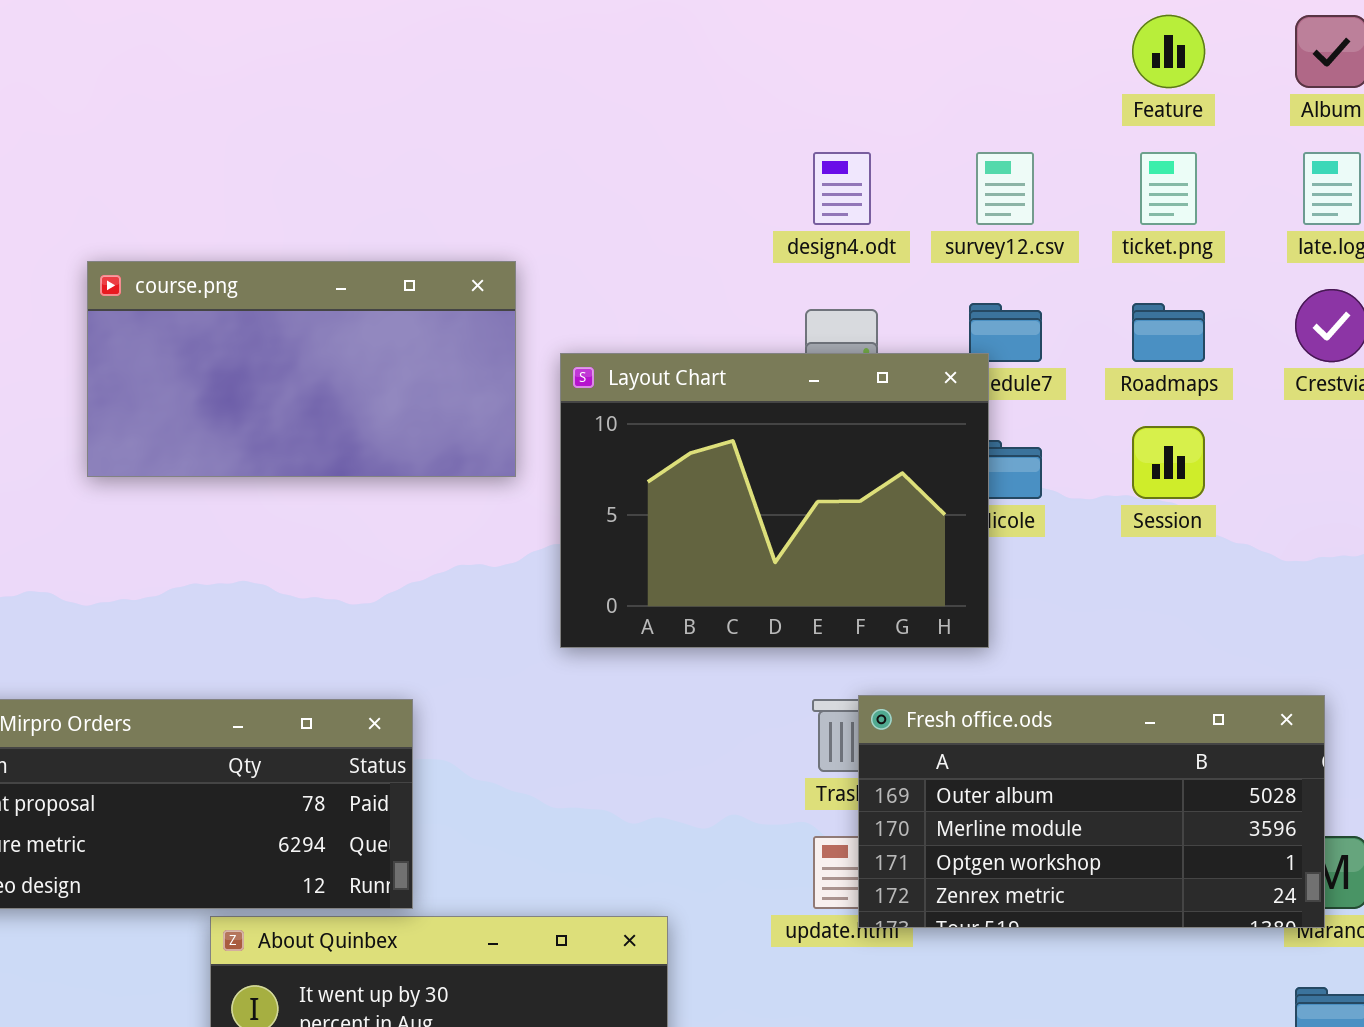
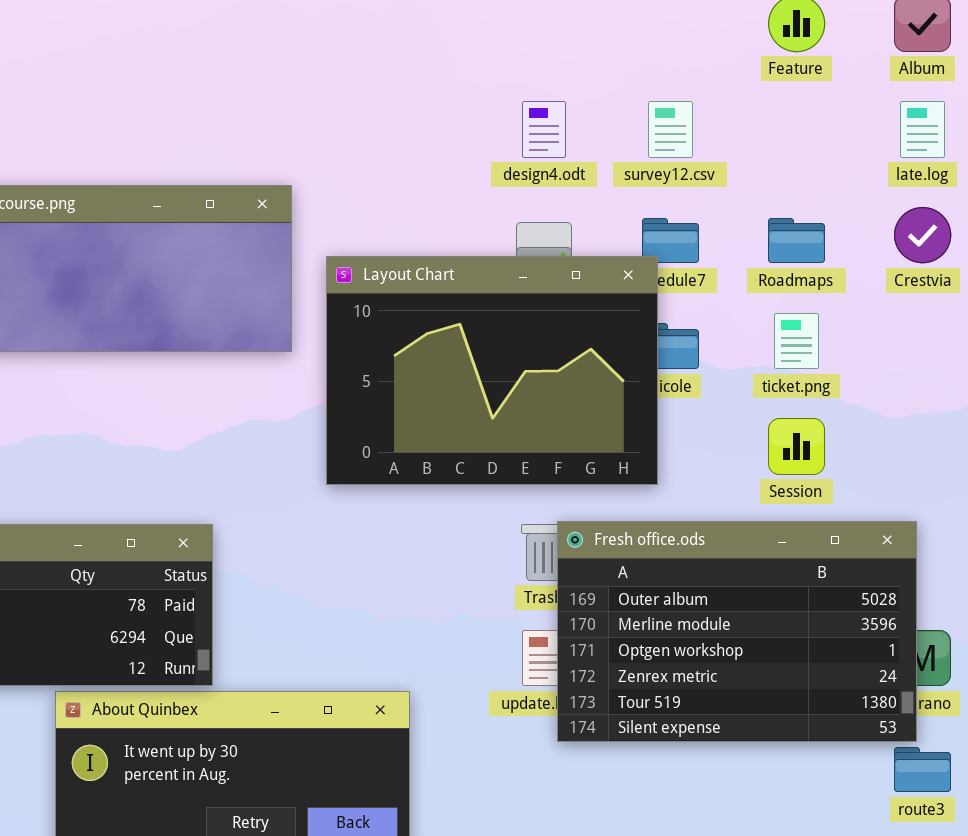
ticket.png: [1140,152,1197,225] -> [774,313,819,369], moved
Session: [1132,426,1205,499] -> [768,418,825,475], moved
Fresh office.ods: [858,695,1325,928] -> [557,521,917,742], resized

